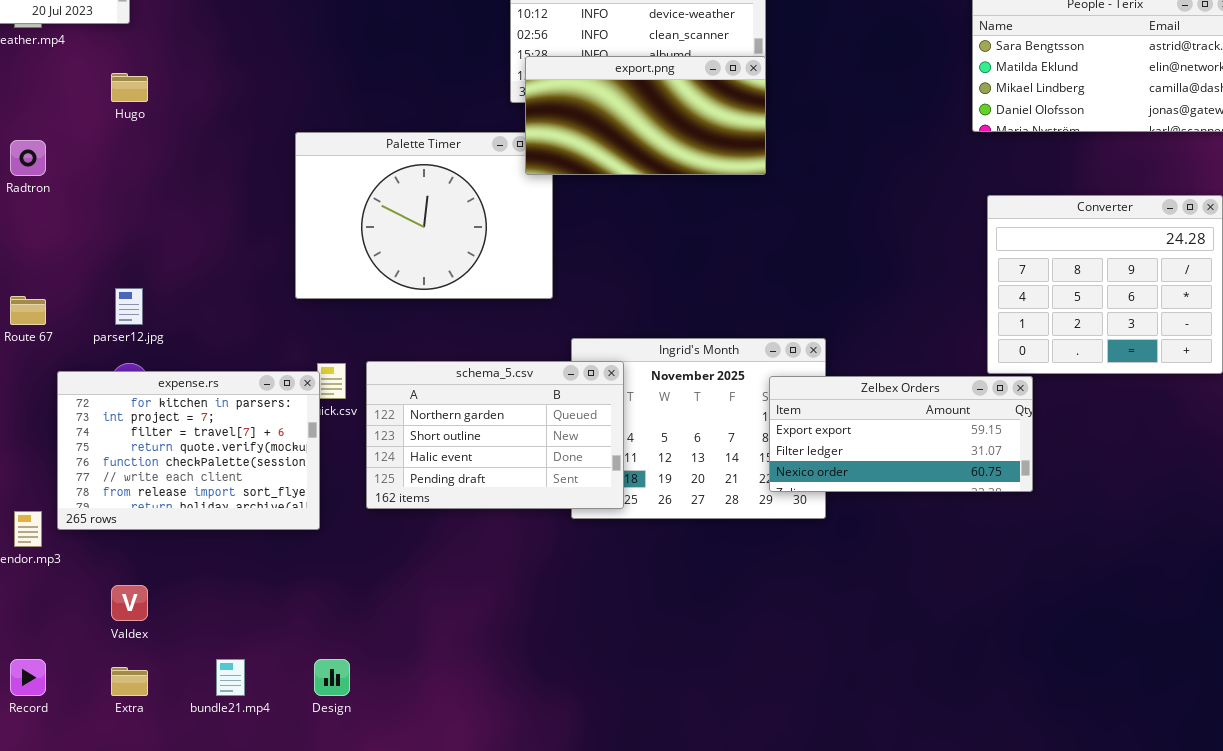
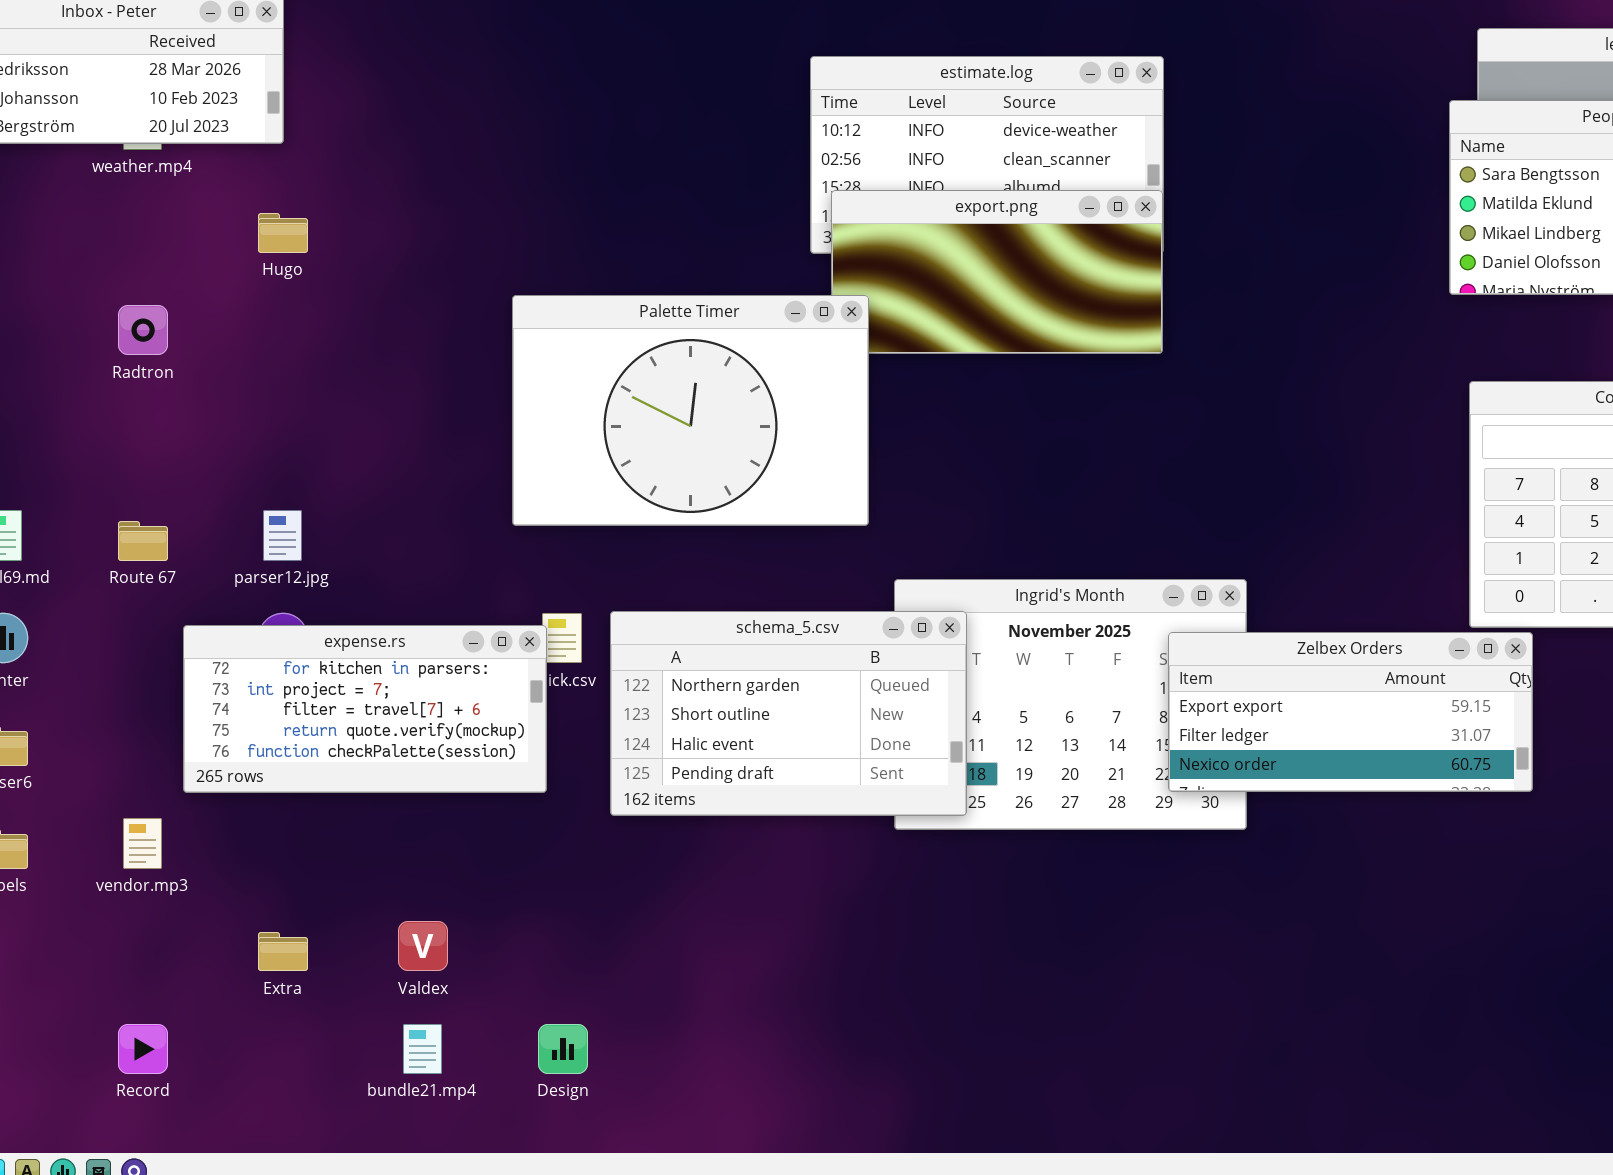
Palette Timer: [295,132,553,299] -> [512,295,869,526], raised
expense.rs: [57,371,320,530] -> [183,625,547,793], resized
Valdex: [111,585,148,621] -> [398,921,448,971], moved
Extra: [111,667,148,696] -> [258,932,308,971], moved

